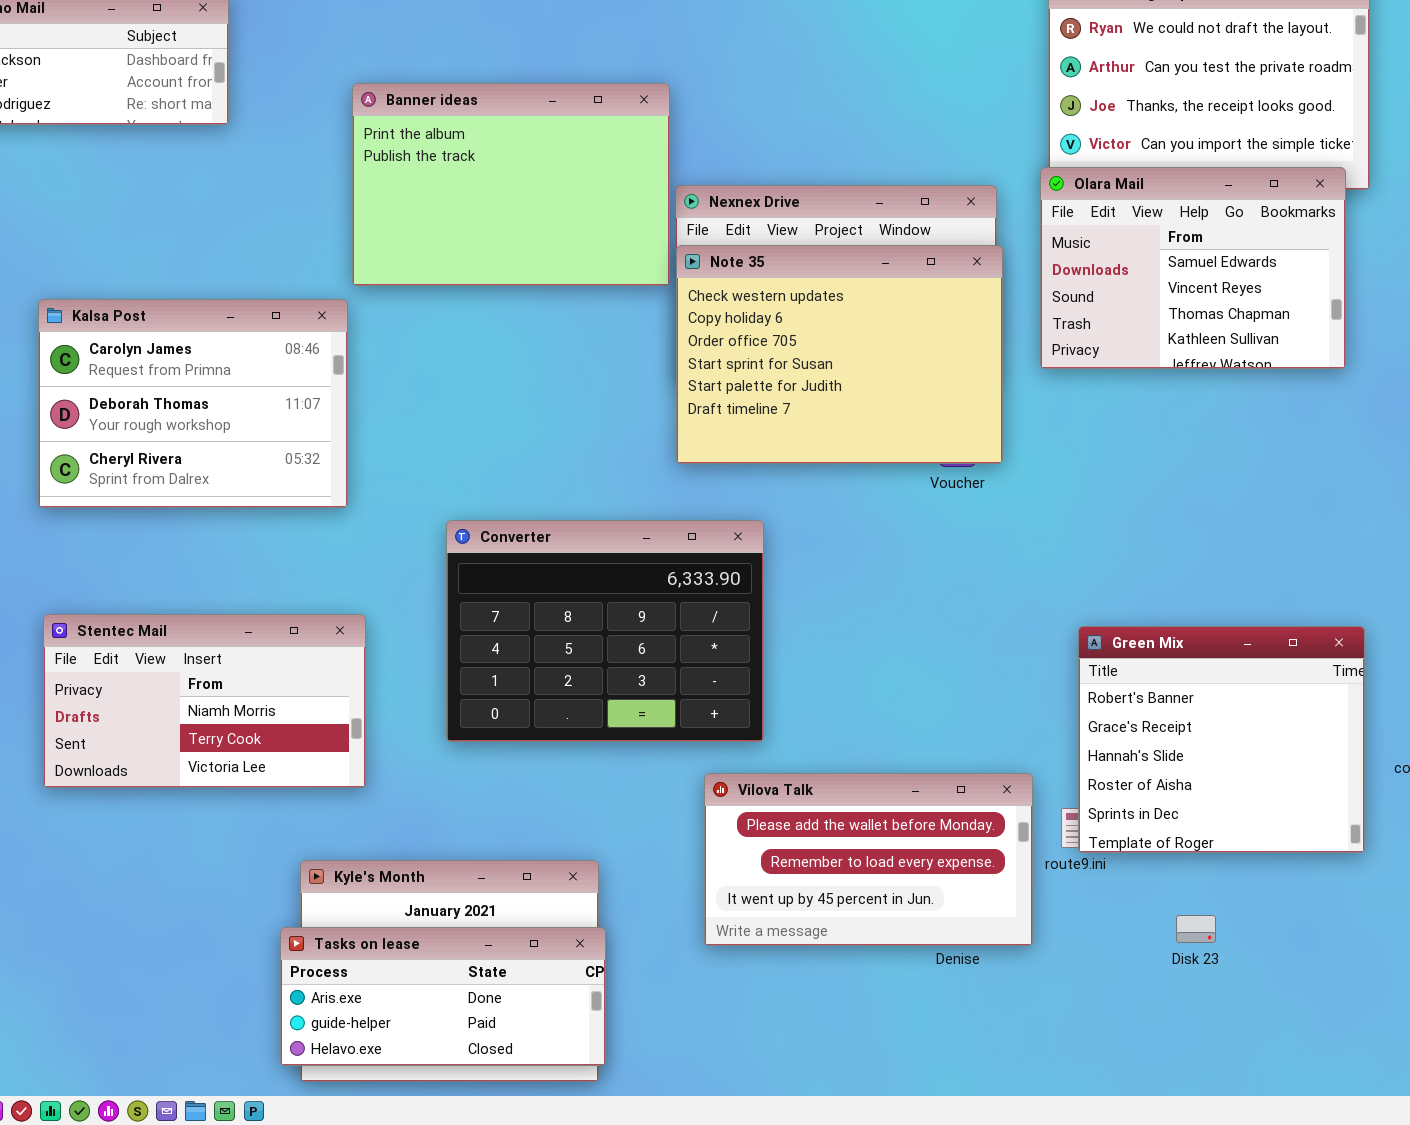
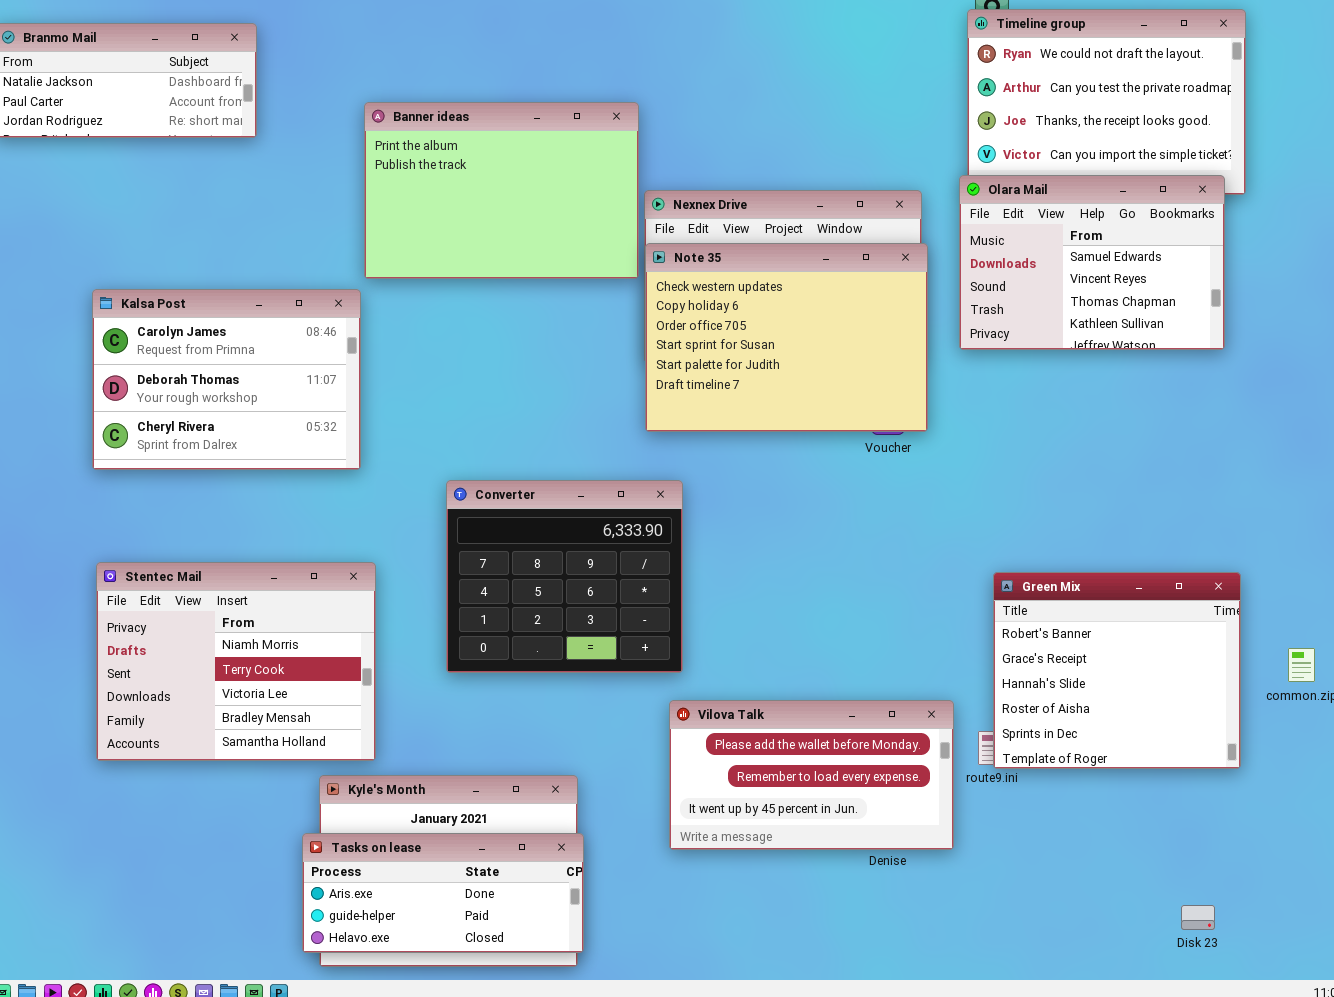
Converter: [446,520,764,742] -> [446,480,683,673], resized
Stentec Mail: [43,614,366,788] -> [96,562,376,761], resized
Disk 23: [1176,915,1216,943] -> [1181,905,1215,930], moved

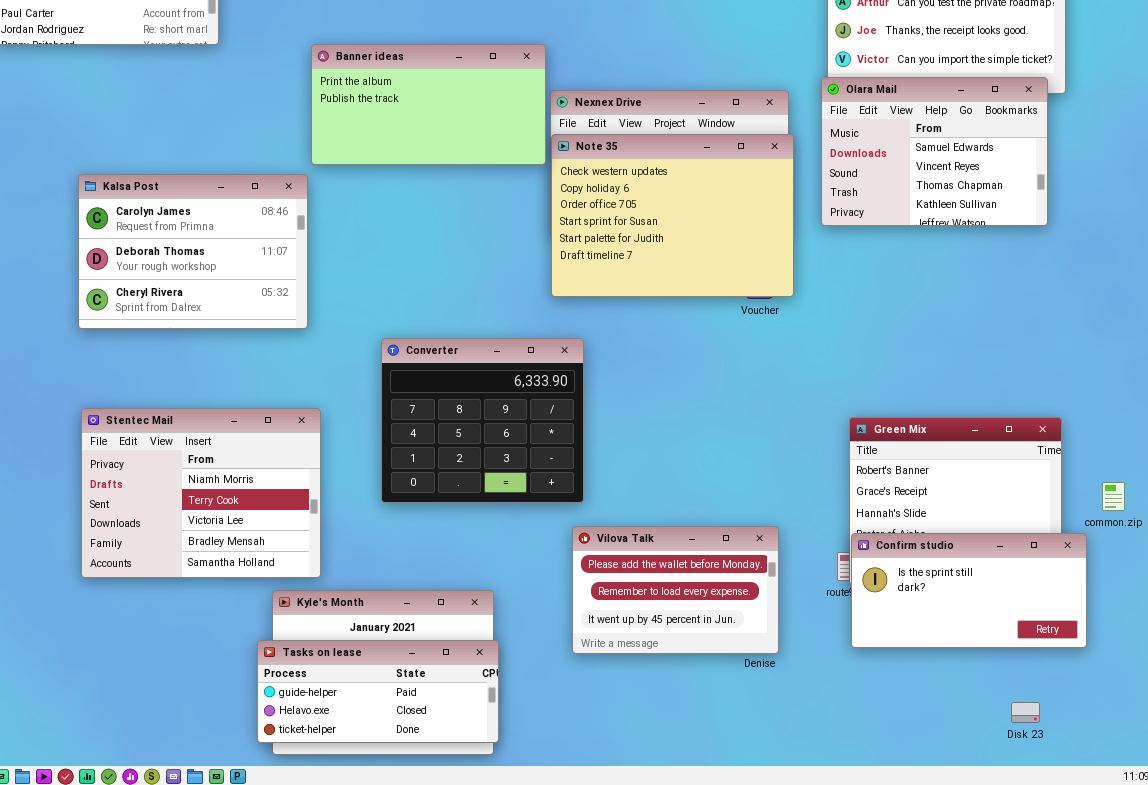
Banner ideas: [364,102,639,279] -> [311,44,546,165], resized
Vilova Talk: [669,700,954,850] -> [572,526,779,654], resized
Confirm studio: none -> [851,533,1087,648], opened
Tasks on lease: [302,833,584,953] -> [257,640,499,743], scrolled down 1 row

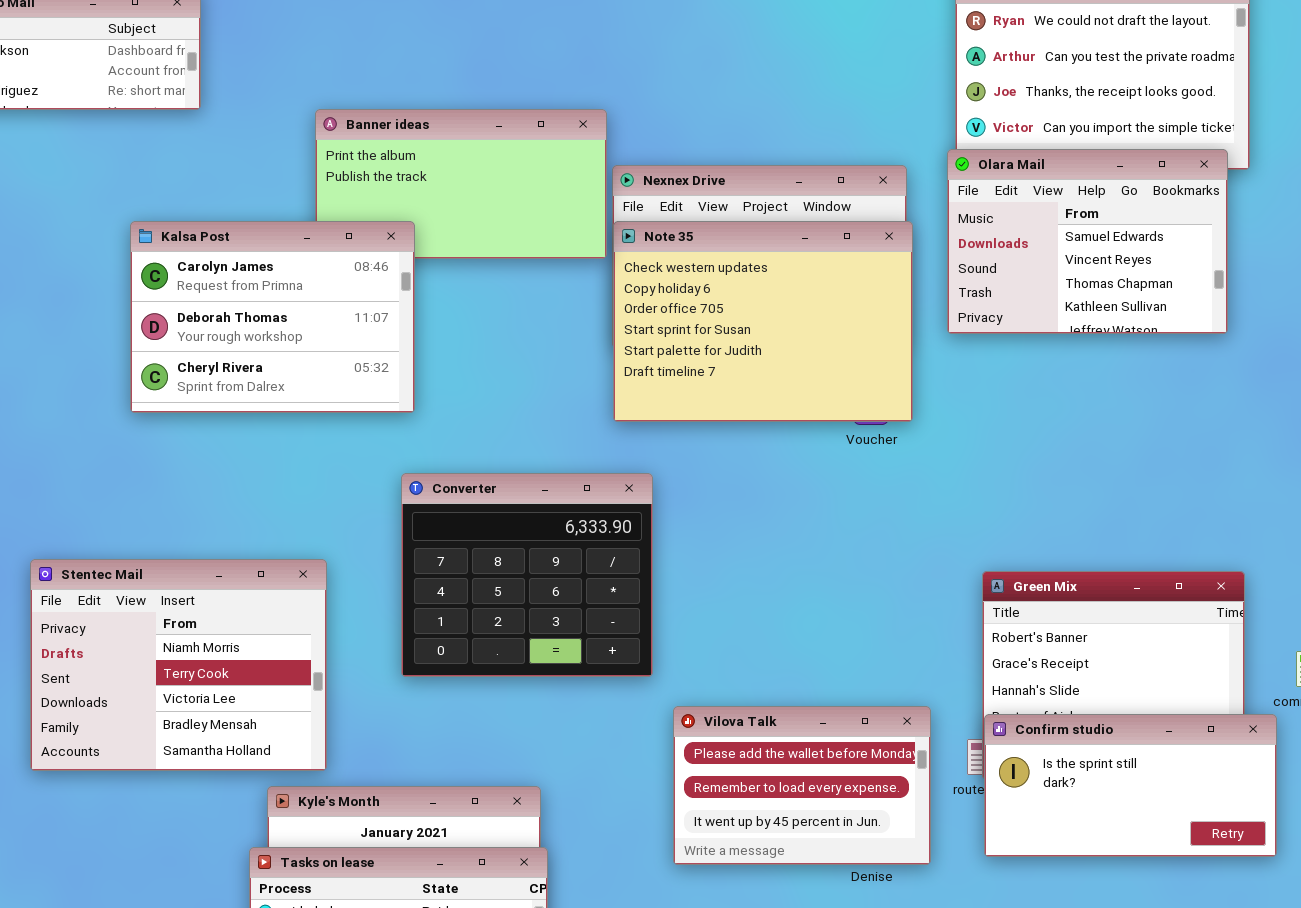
Kalsa Post: [78,174,308,329] -> [130,221,415,413], moved
Vilova Talk: [572,526,779,654] -> [673,706,931,865], moved

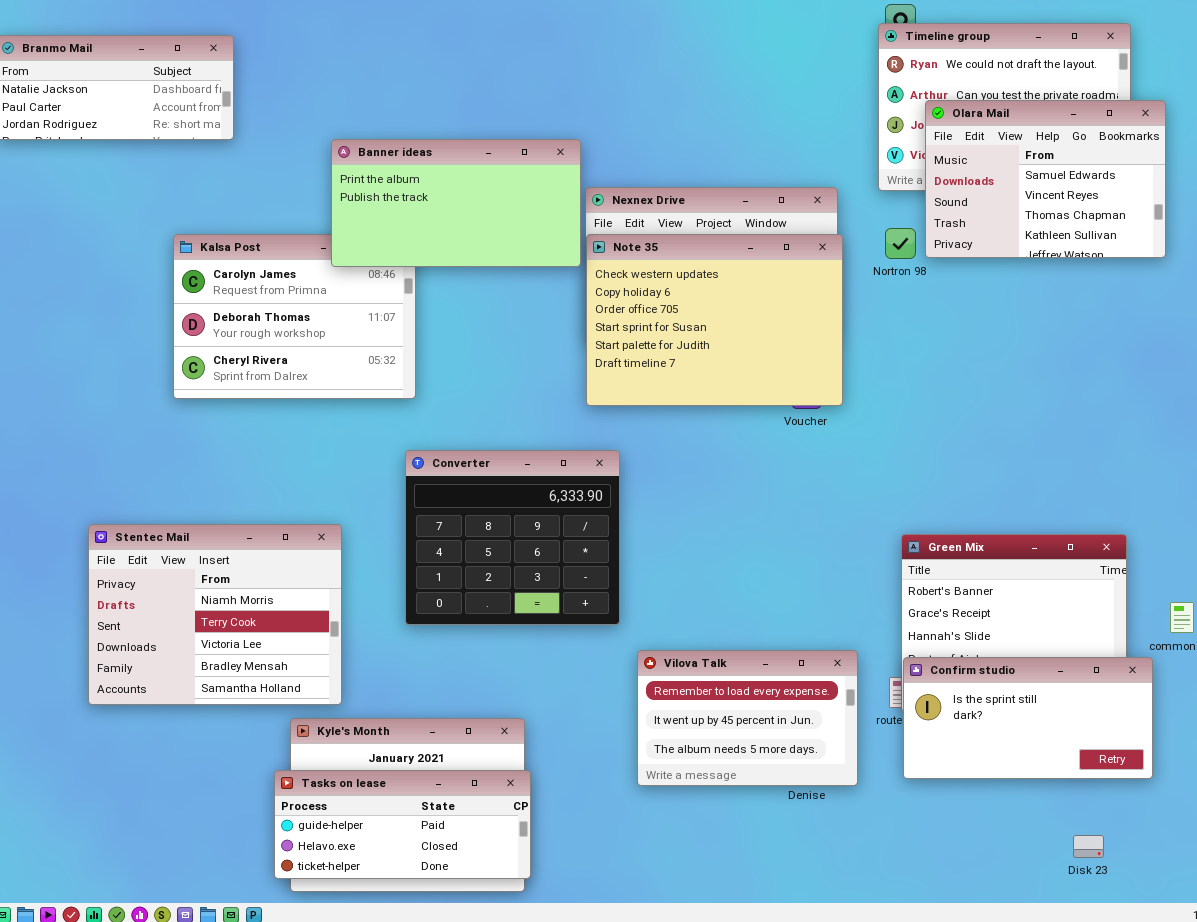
Banner ideas: [315,109,607,259] -> [331,139,581,267], raised
Olara Mail: [947,149,1228,334] -> [925,100,1166,258], moved
Vilova Talk: [673,706,931,865] -> [637,650,858,786], scrolled down 1 row

